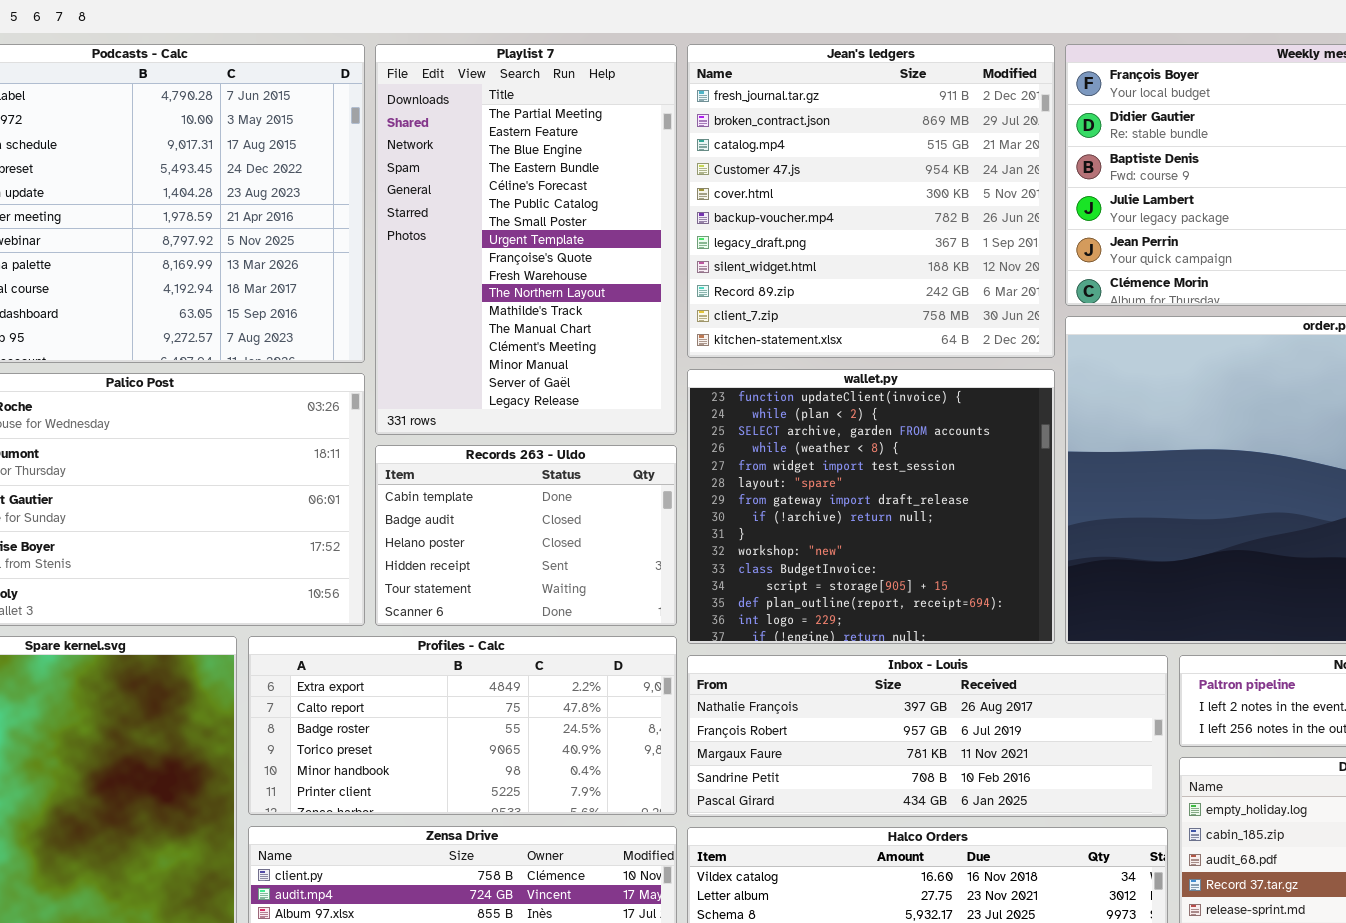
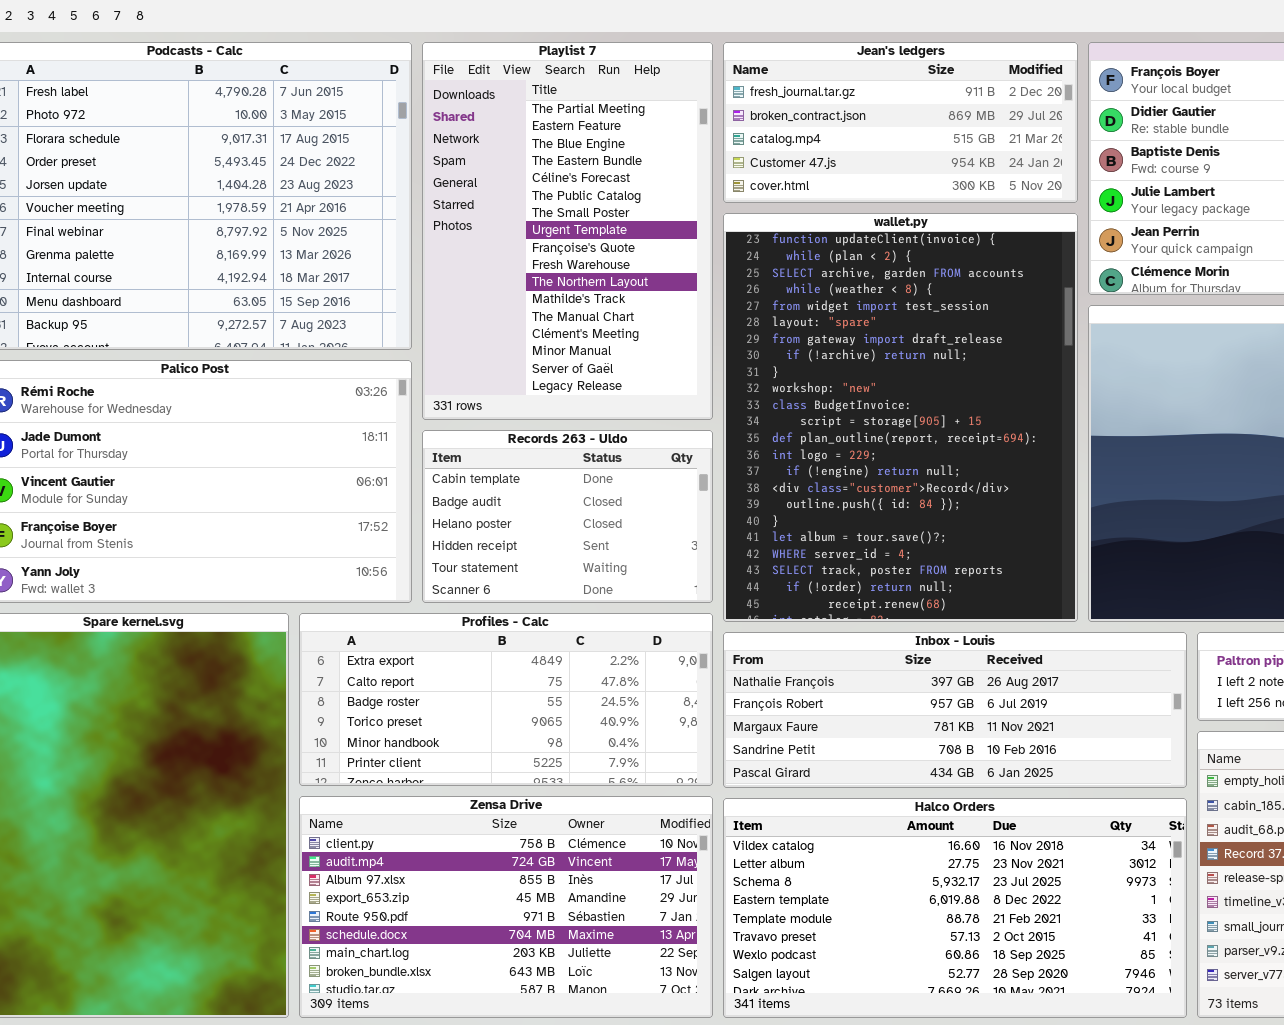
Jean's ledgers: [687,44,1055,358] -> [723,42,1078,203], resized
wallet.py: [687,369,1055,644] -> [723,213,1078,622], resized

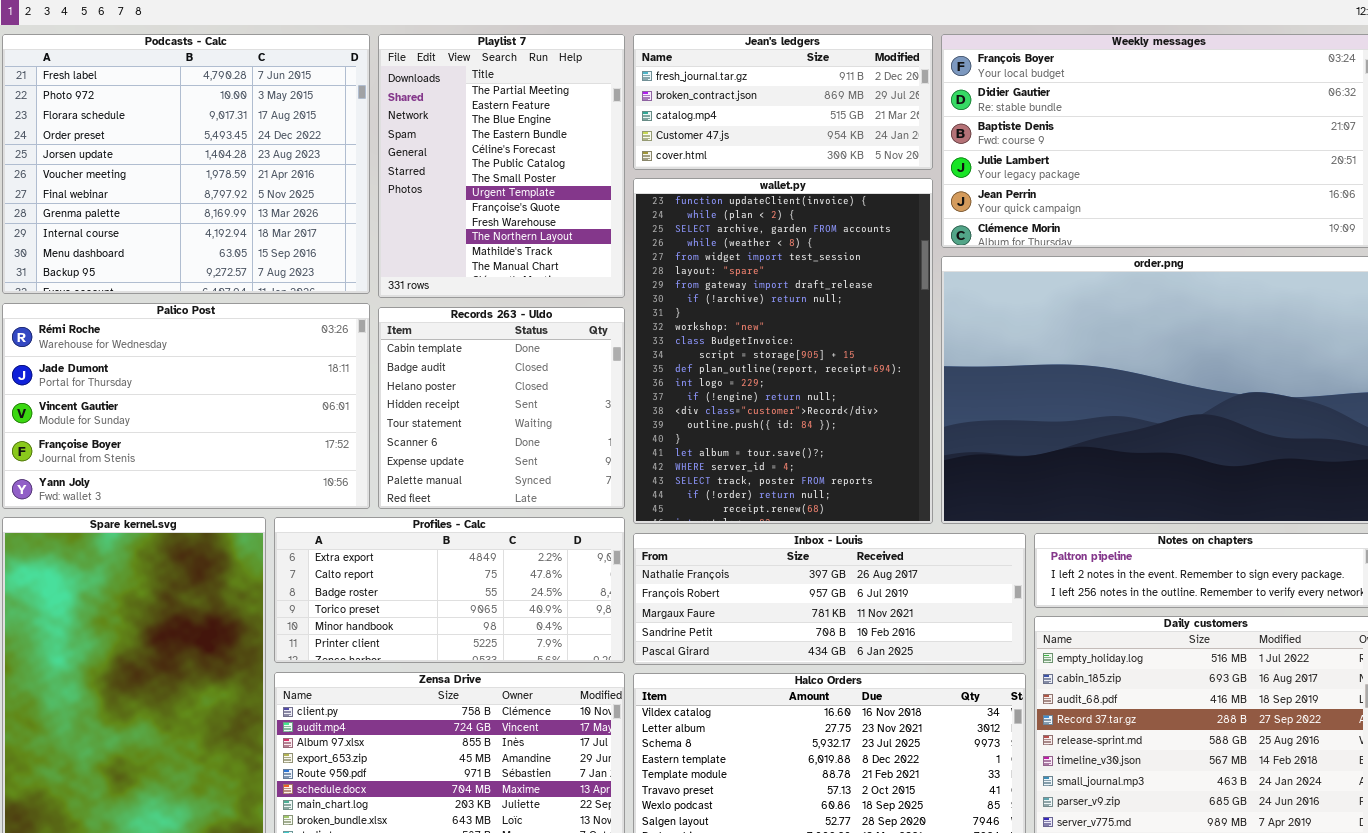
Playlist 7: [422,42,713,420] -> [378,34,625,298], resized
Records 263 - Uldo: [422,430,713,603] -> [378,307,625,509], resized

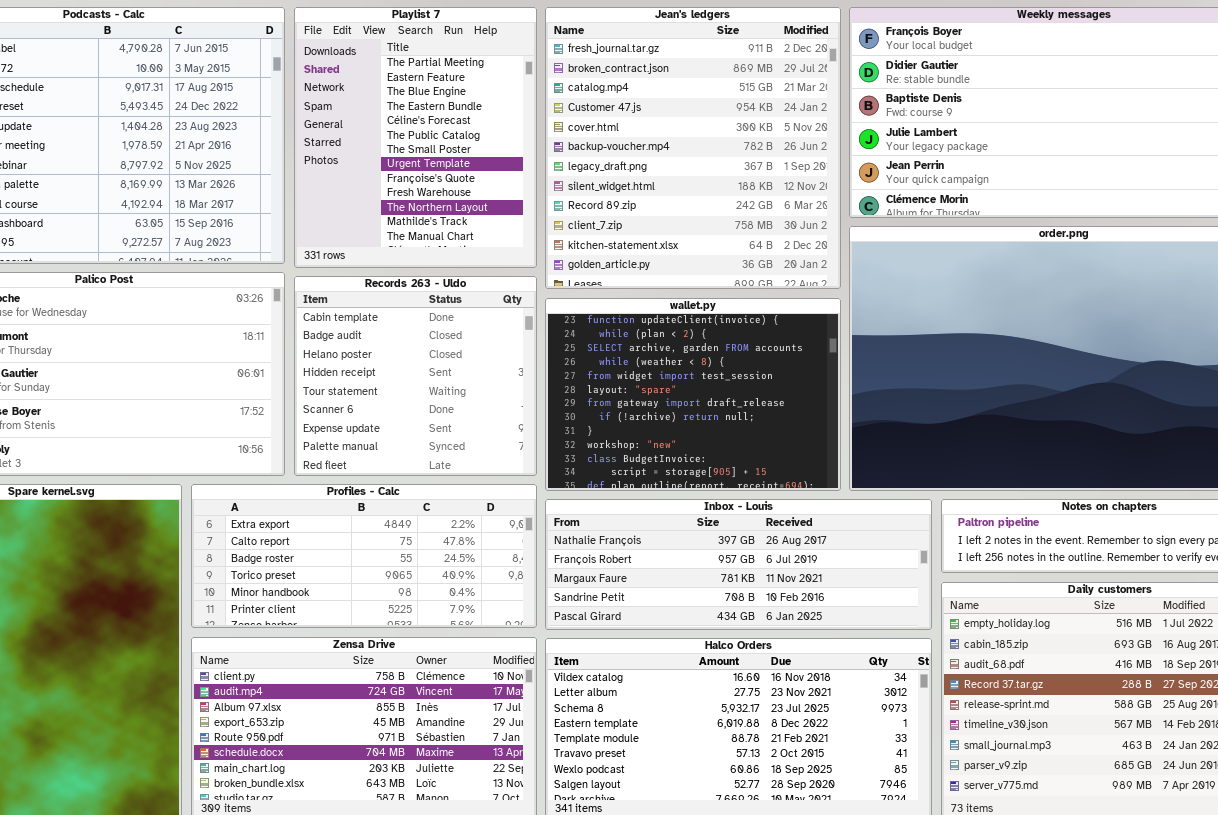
Jean's ledgers: [633,34,933,170] -> [545,7,841,289], resized
wallet.py: [633,178,933,524] -> [545,298,841,491], resized

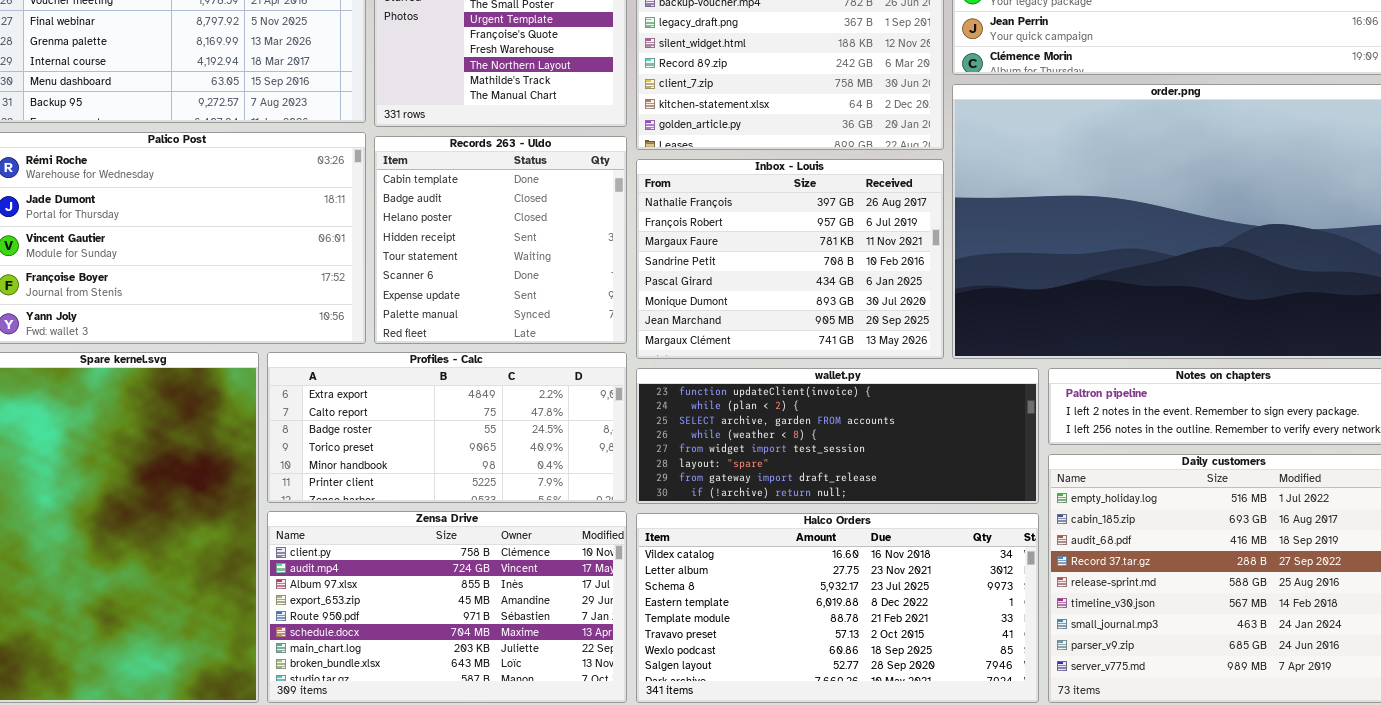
wallet.py: [545,298,841,491] -> [636,368,1039,504], moved, resized
Inbox - Louis: [545,499,932,630] -> [636,159,944,359], moved, resized

